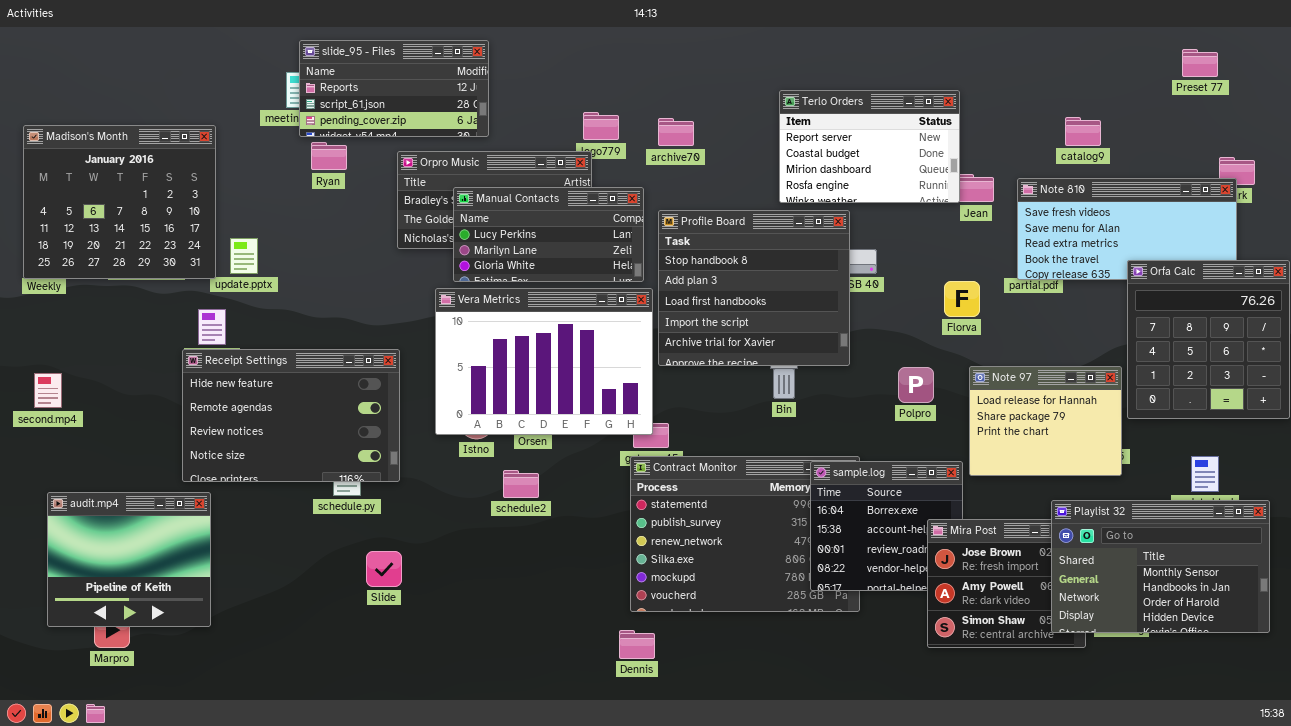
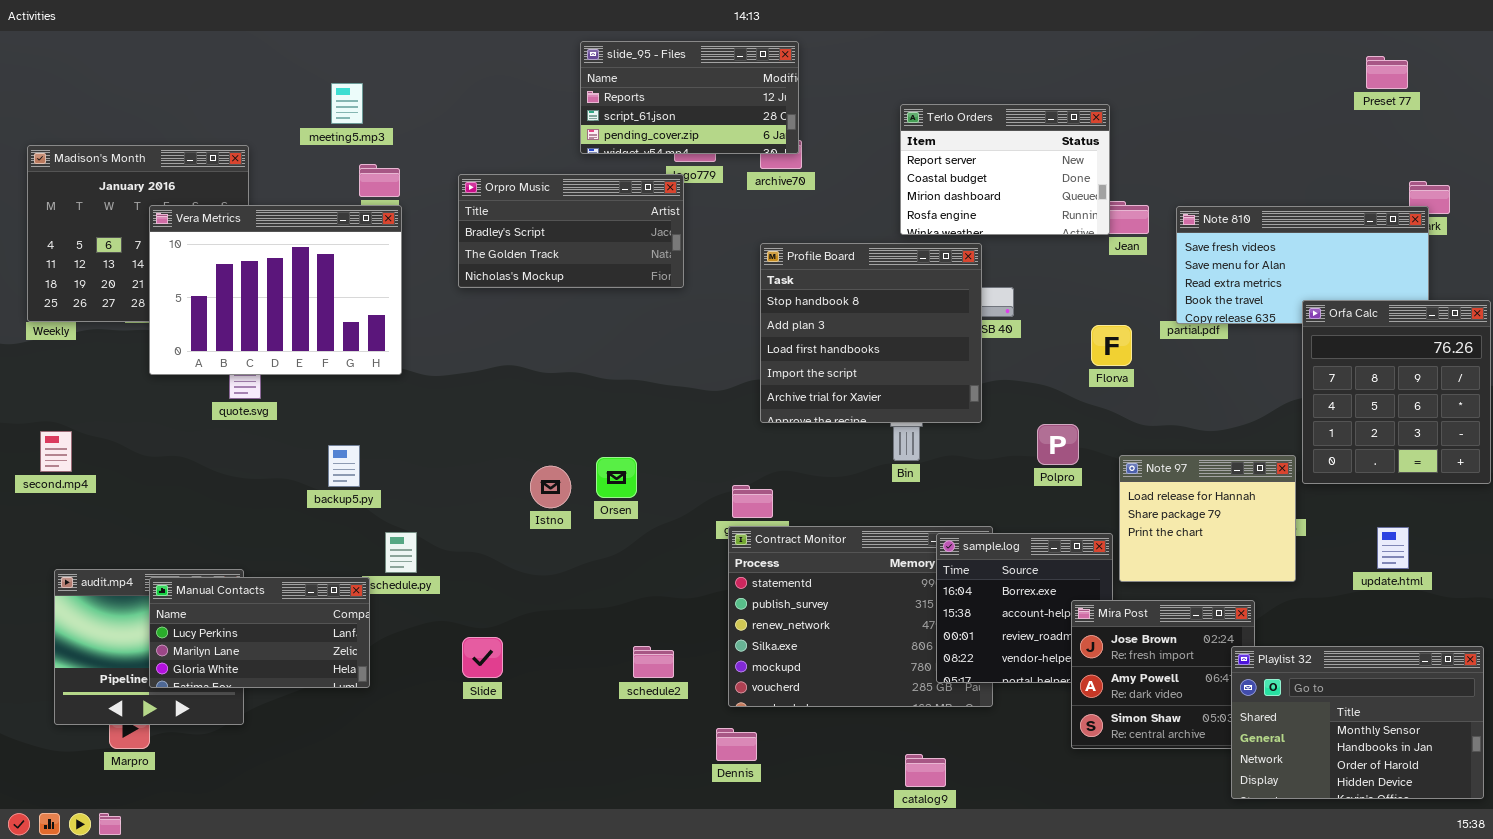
slide_95 - Files: [299,40,489,137] -> [580,41,799,154], moved
catalog9: [1065,117,1101,146] -> [905,754,946,787], moved
Manual Contacts: [453,187,644,282] -> [149,577,370,688], moved
Vera Metrics: [435,288,653,435] -> [149,205,402,375], moved
Receipt Settings: [182,349,400,482] -> none, closed
Note 97: [969,366,1122,476] -> [1119,455,1296,582], moved
schedule2: [503,470,539,498] -> [633,646,674,678], moved
Playlist 32: [1051,500,1270,633] -> [1231,646,1484,799], moved
Slide: [366,551,402,587] -> [462,637,503,678], moved

